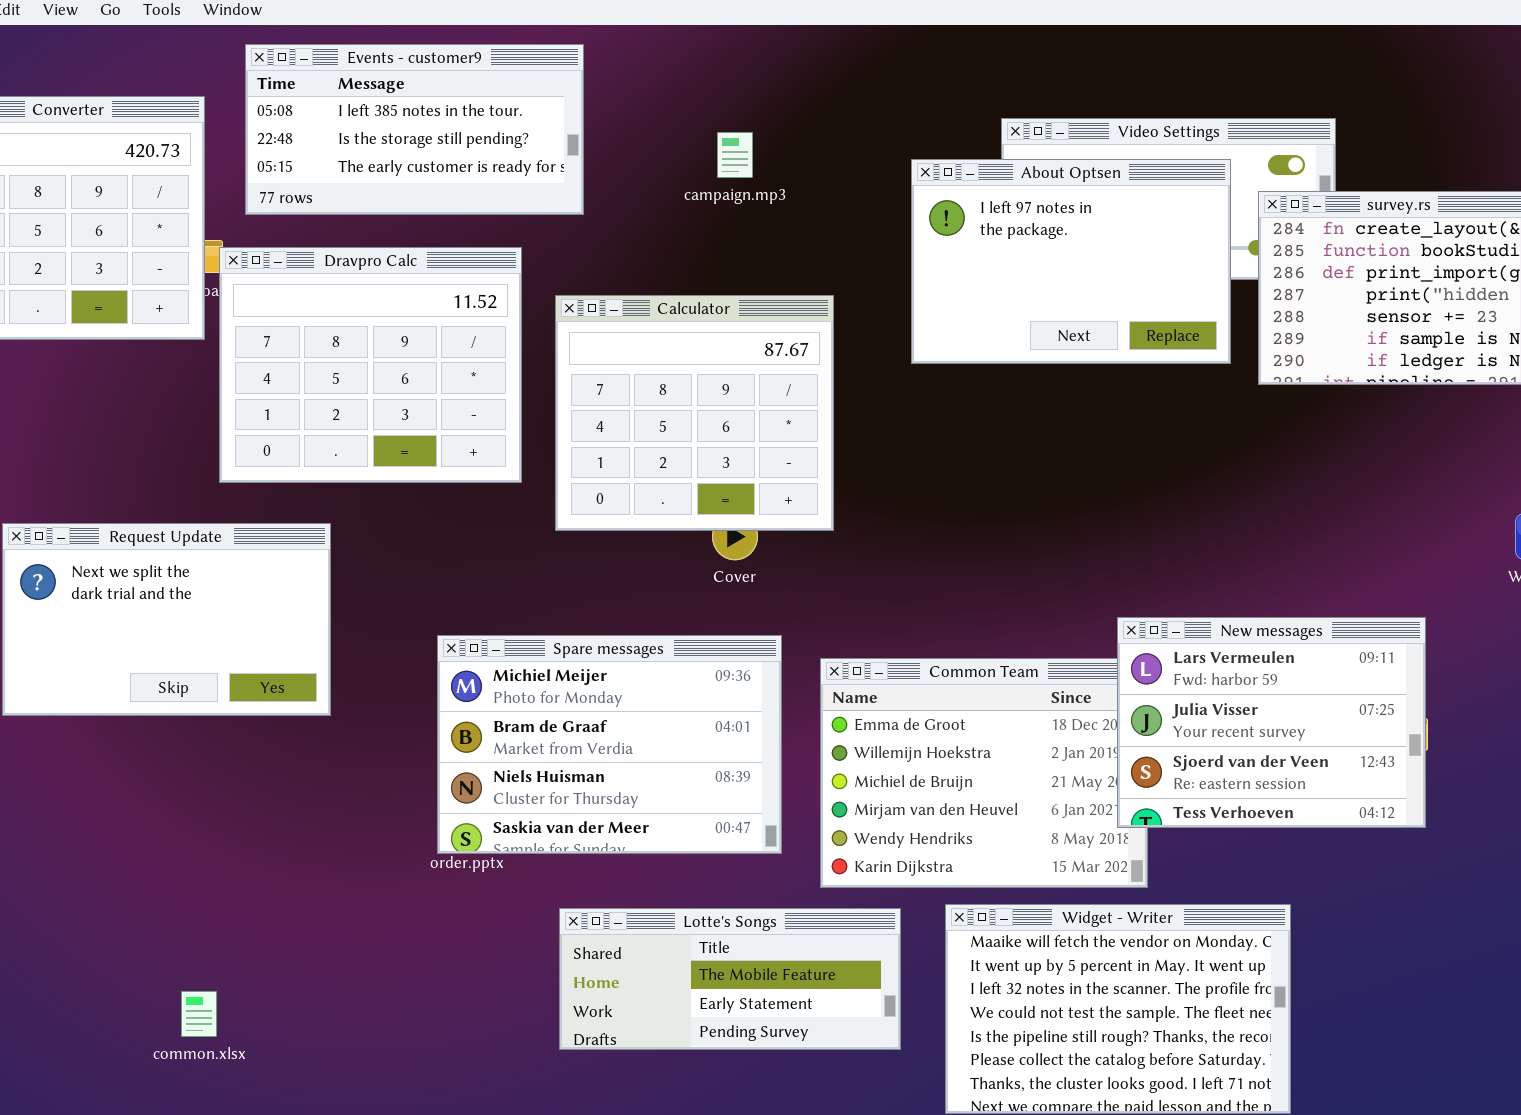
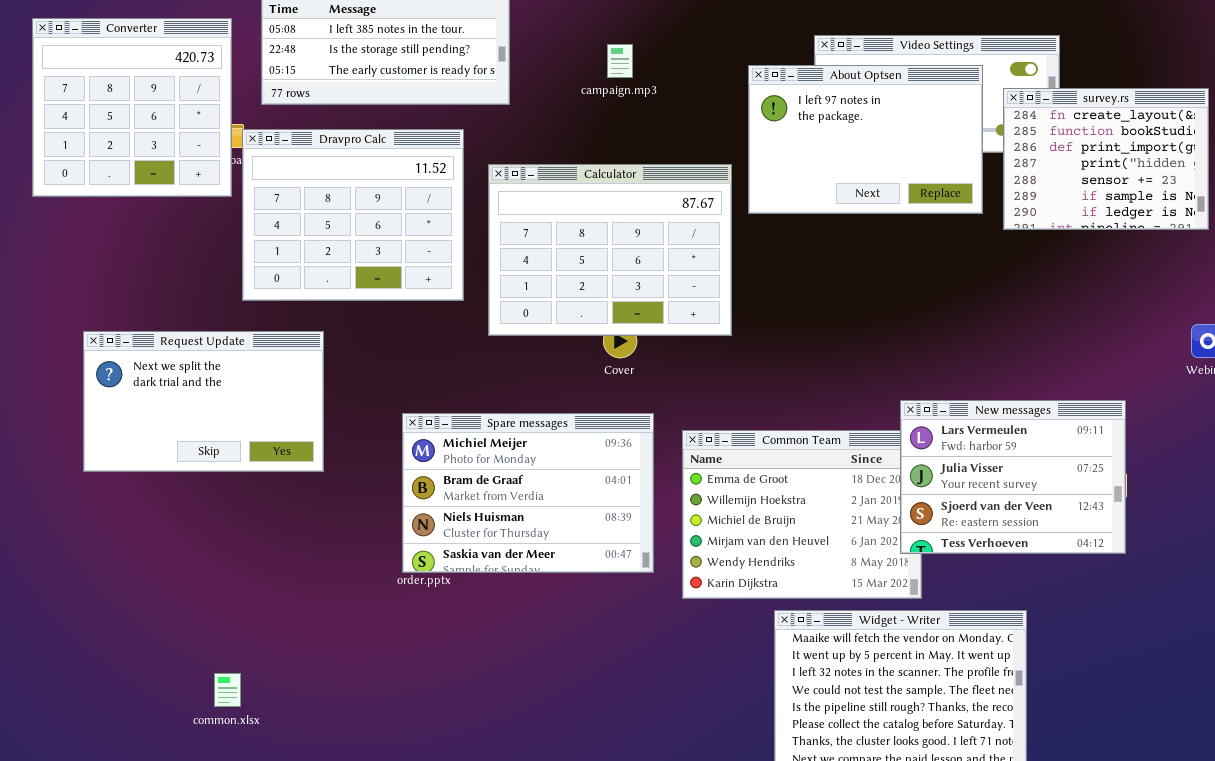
Calculator: [555,295,834,531] -> [488,164,732,336], resized
Lotte's Songs: [559,908,901,1050] -> none, closed

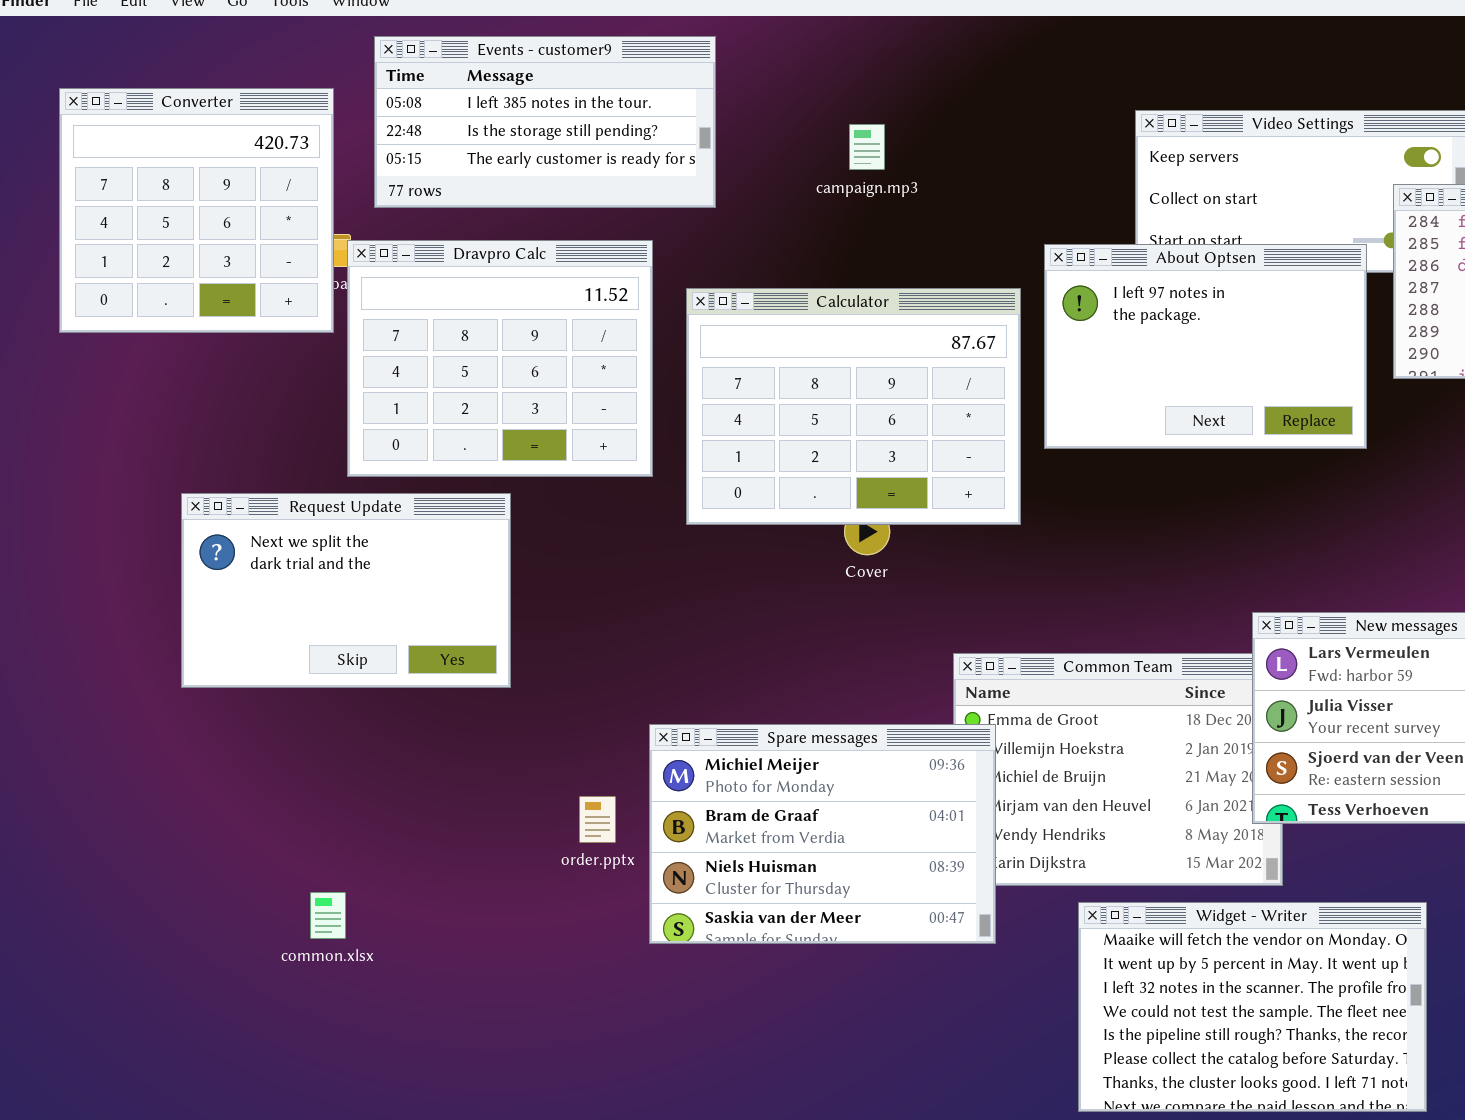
About Optsen: [748,65,983,214] -> [1044,244,1367,449], moved
Request Update: [83,331,324,472] -> [181,493,511,688], moved
Spare messages: [402,413,654,573] -> [649,724,996,944], moved
common.xlsx: [214,673,241,707] -> [310,892,346,939], moved

